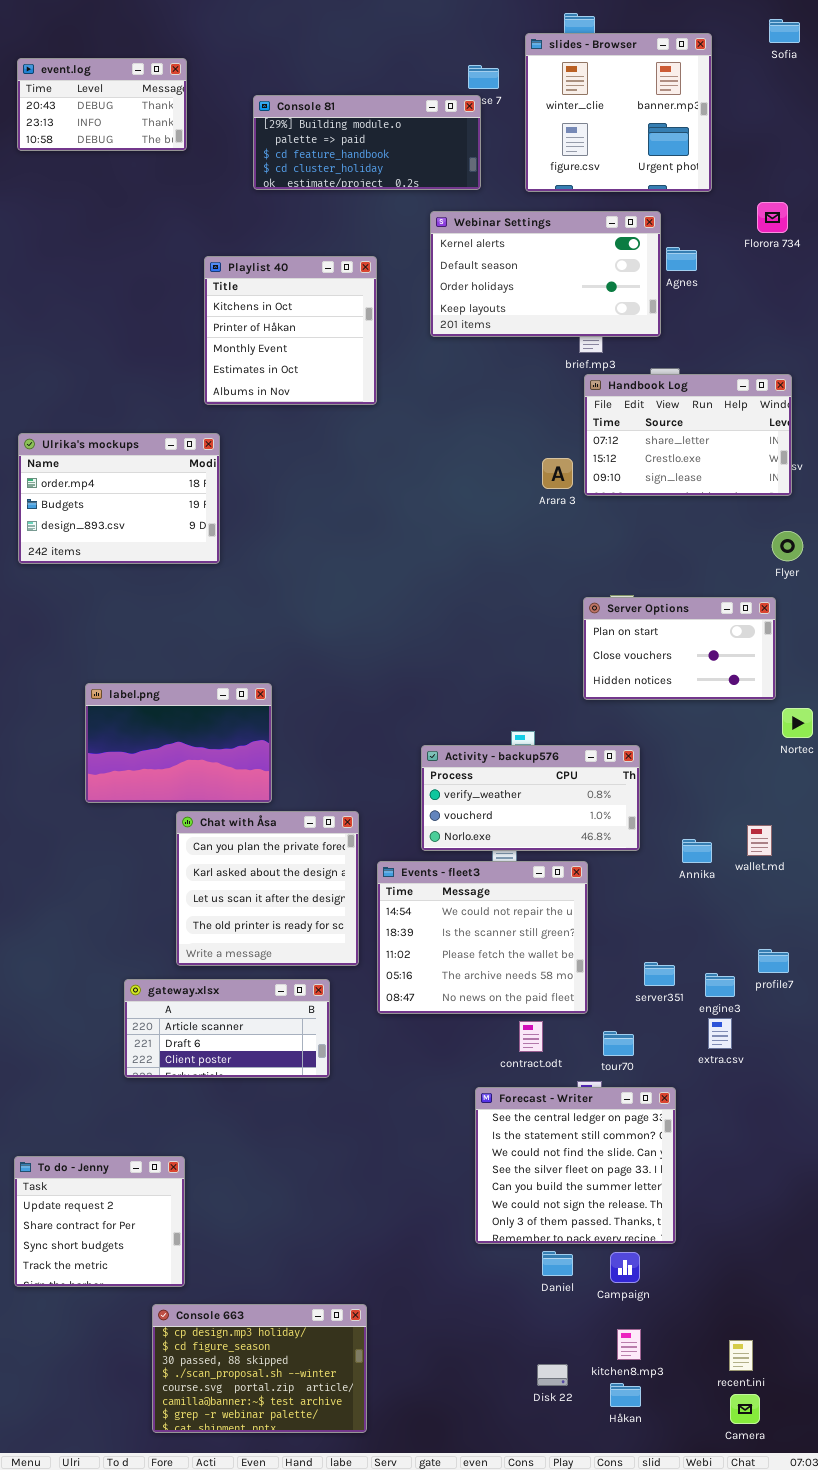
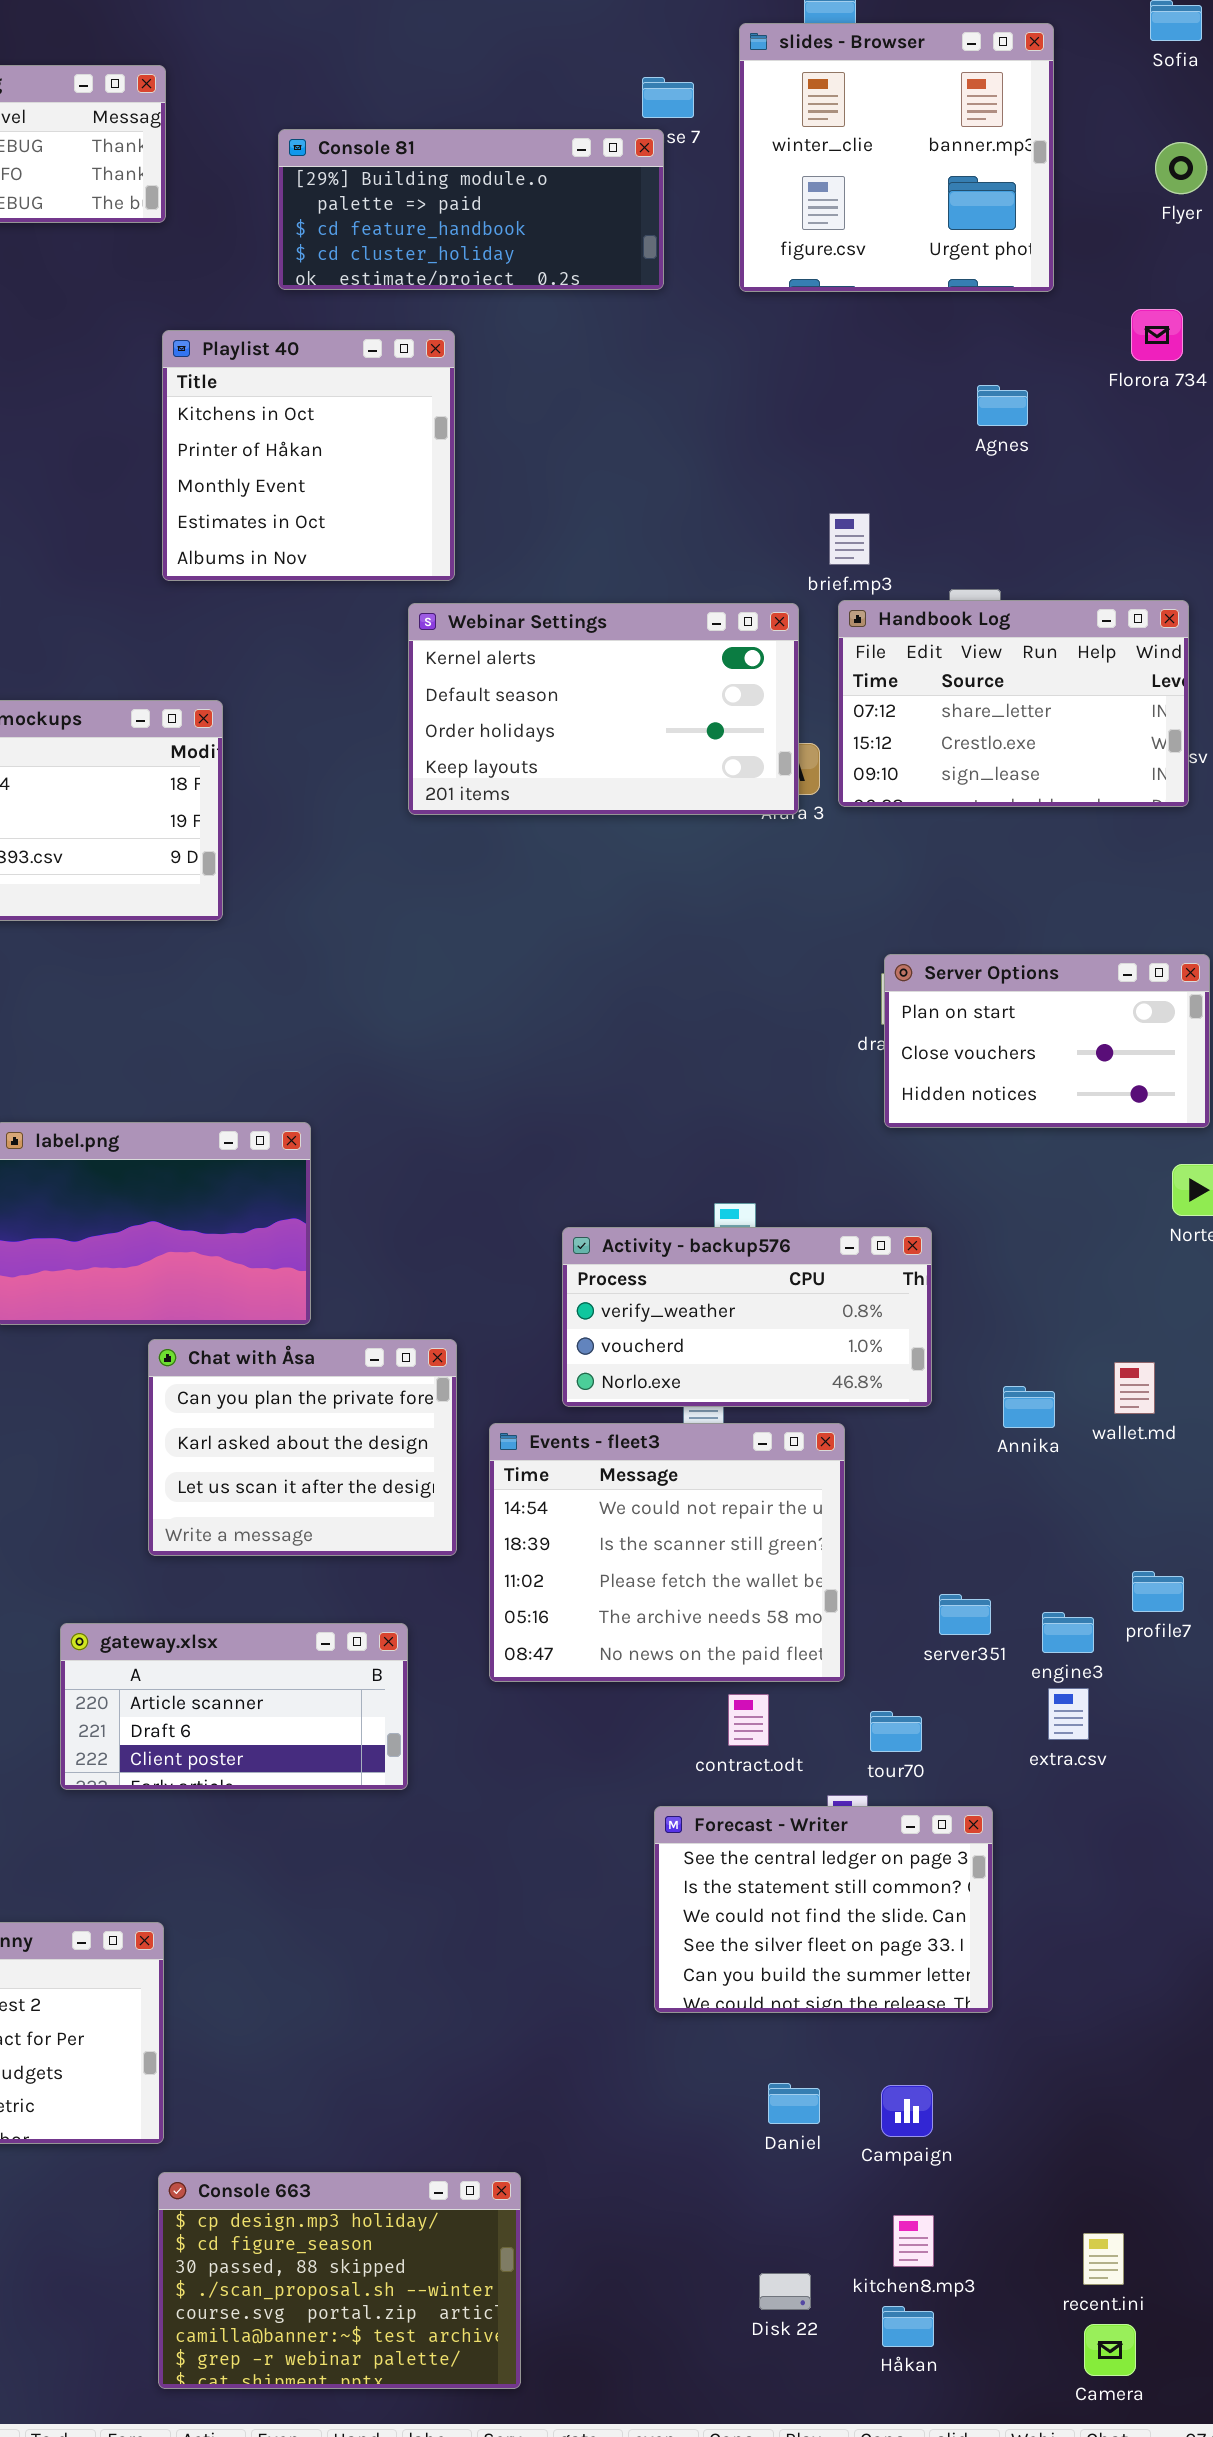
Webinar Settings: [430,211,661,337] -> [408,603,799,815], moved
Playlist 40: [204,256,377,405] -> [162,330,455,581], moved
Flyer: [772,531,803,561] -> [1155,142,1207,194], moved
Server Options: [583,597,776,700] -> [884,954,1210,1128], moved
Chat with Åsa: [176,811,359,966] -> [148,1339,457,1556], resized
Forecast - Writer: [475,1087,676,1244] -> [654,1806,993,2013], resized
Console 663: [152,1304,367,1433] -> [158,2172,521,2389], moved

